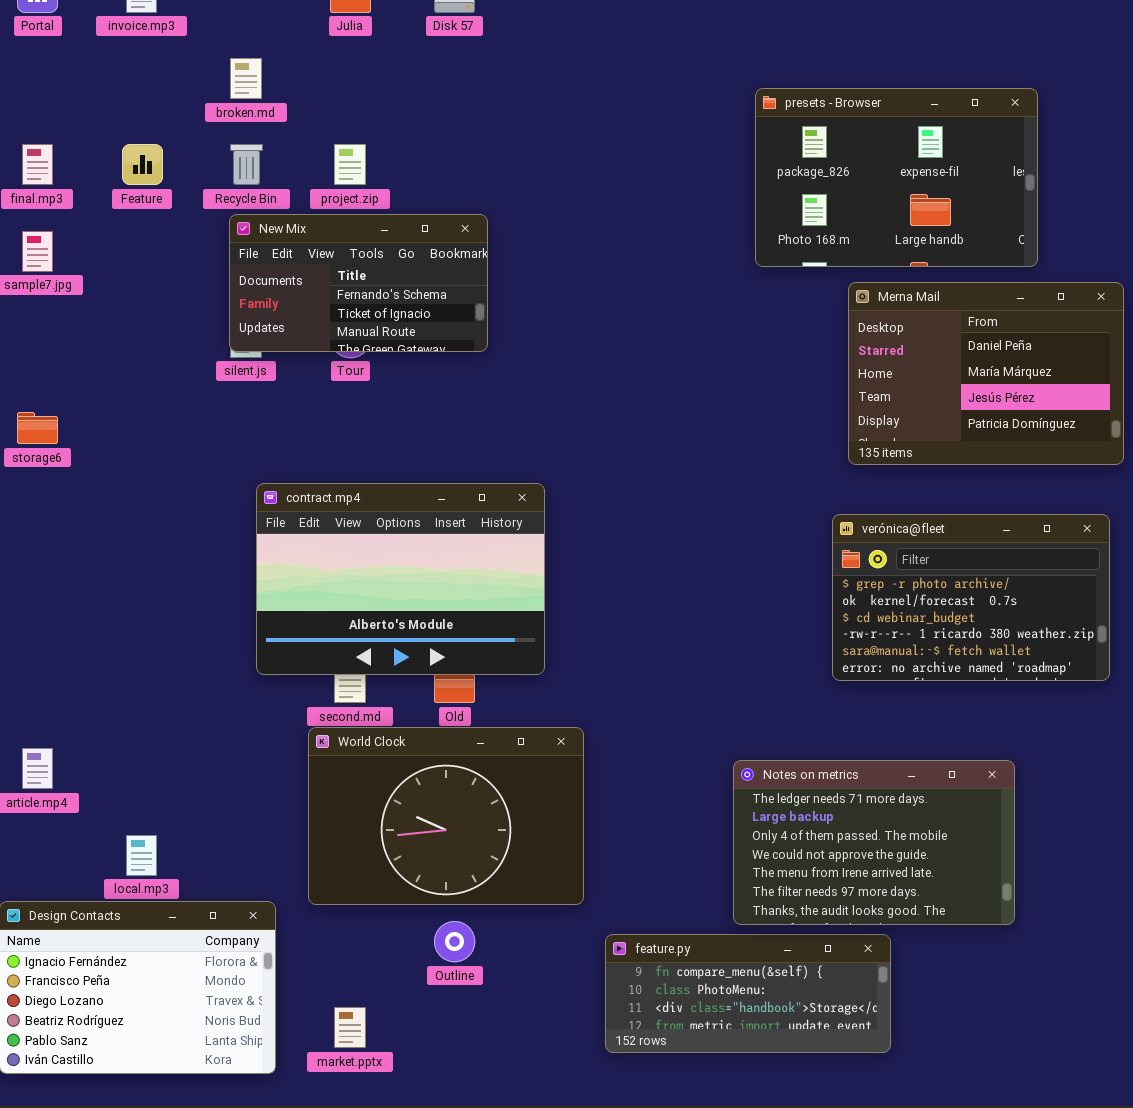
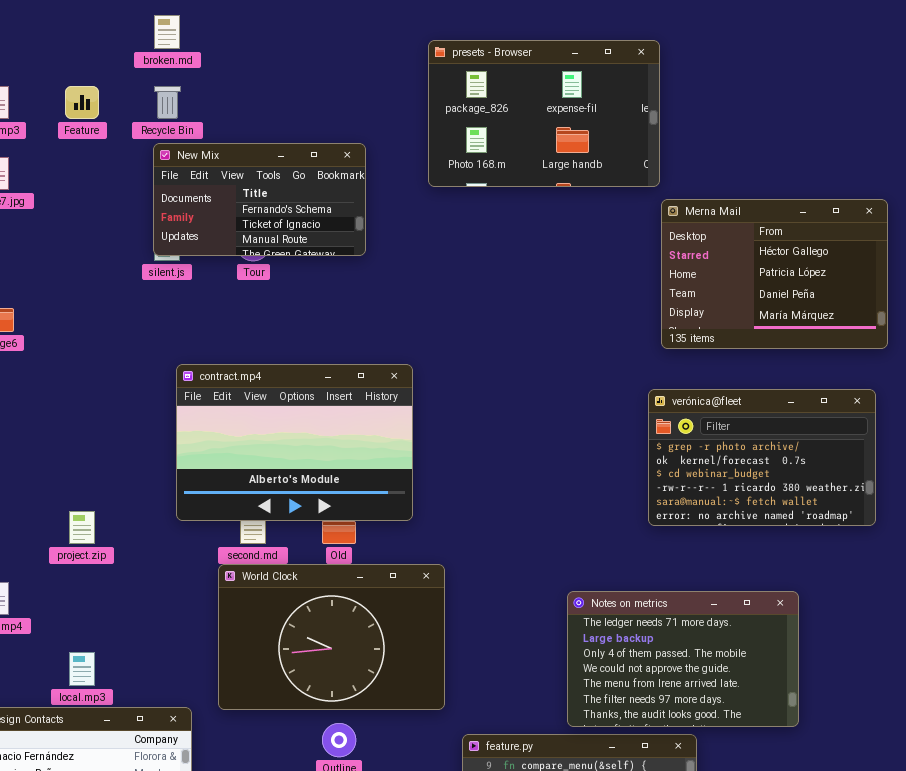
presets - Browser: [755,88,1038,267] -> [428,40,660,187], moved
project.zip: [334,144,366,185] -> [69,511,95,544], moved
Merna Mail: [848,282,1124,465] -> [661,199,888,349], scrolled up 2 rows

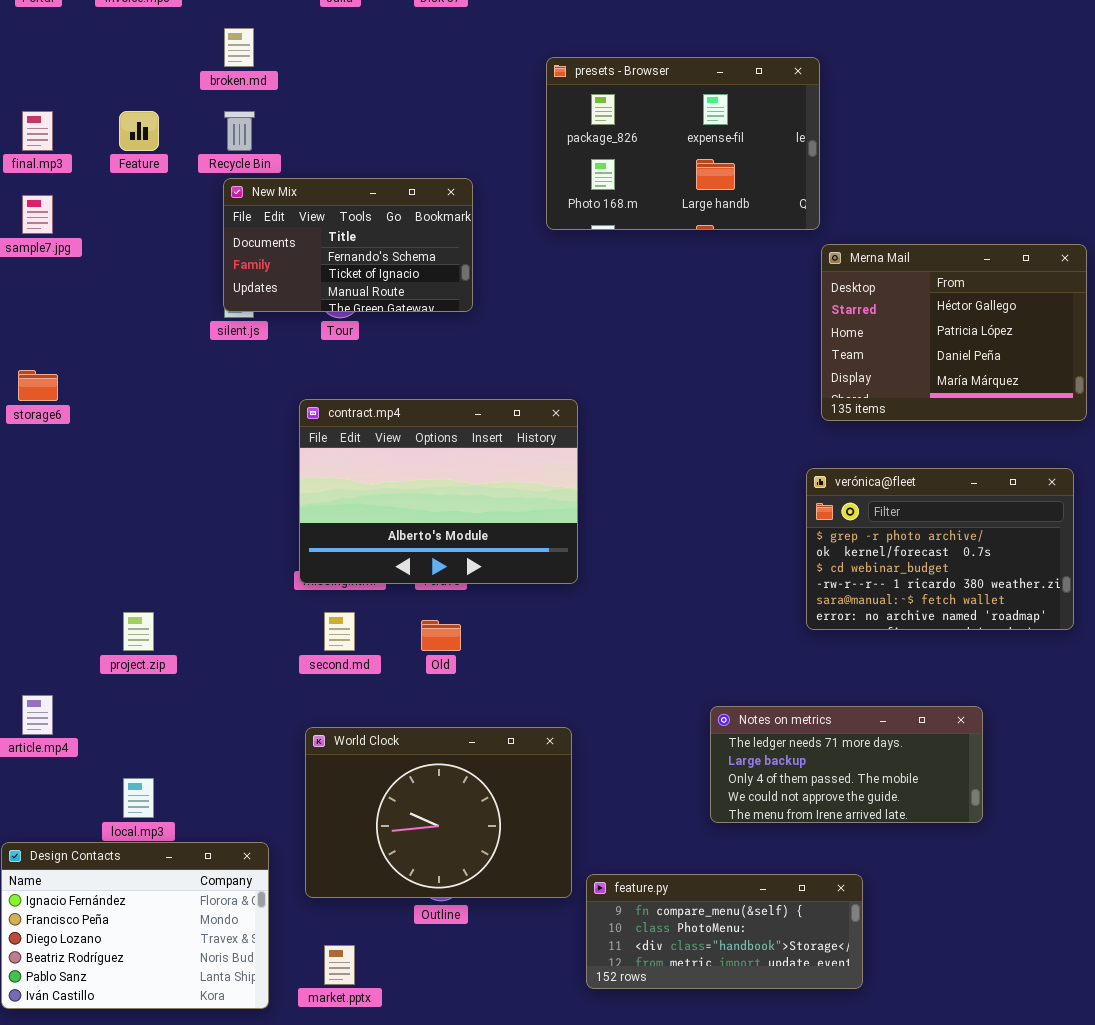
contract.mp4: [176,364,413,521] -> [299,399,578,584], moved
World Clock: [218,564,445,710] -> [305,727,572,898], moved
Notes on metrics: [567,591,799,727] -> [710,706,983,823], resized

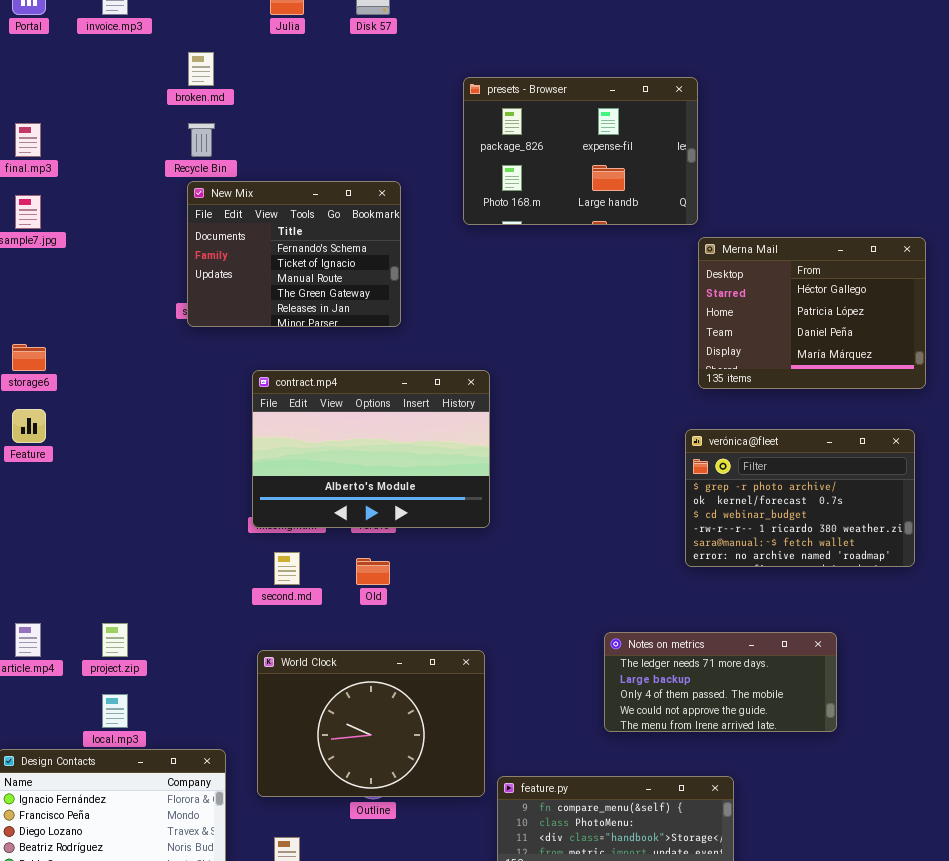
Feature: [119,111,159,151] -> [12,409,46,443], moved
New Mix: [223,178,473,312] -> [187,181,401,327], resized
project.zip: [123,612,154,651] -> [102,623,128,657], moved

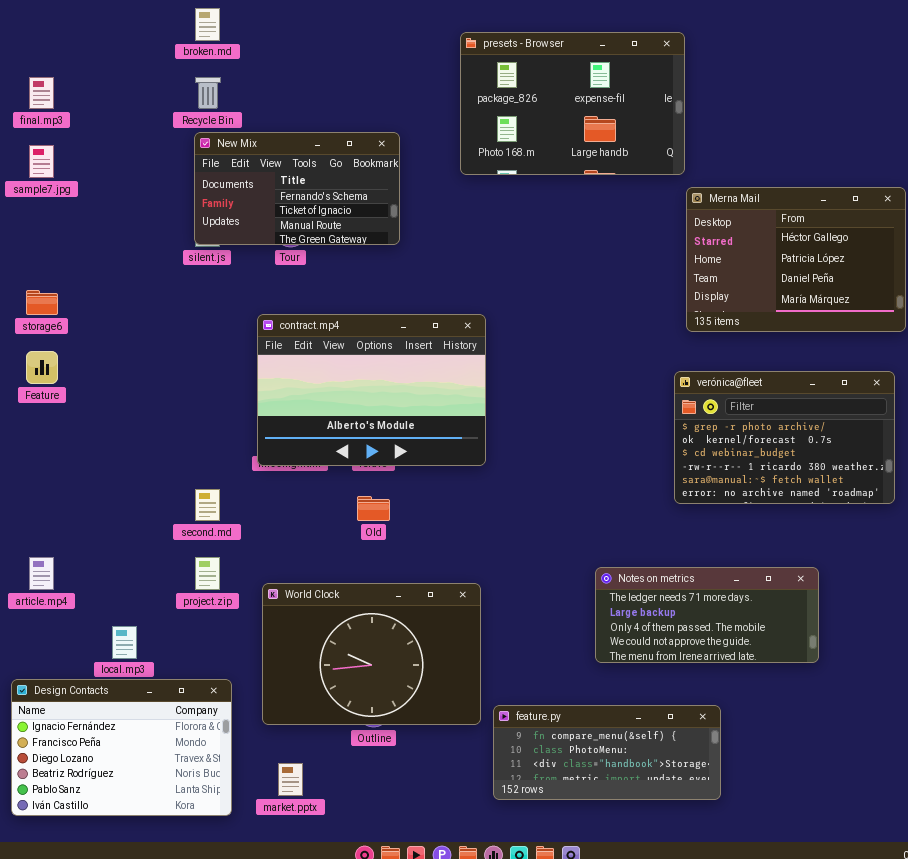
New Mix: [187,181,401,327] -> [194,132,400,245], resized
second.md: [274,552,300,585] -> [195,489,220,521], moved
project.zip: [102,623,128,657] -> [195,557,220,590], moved

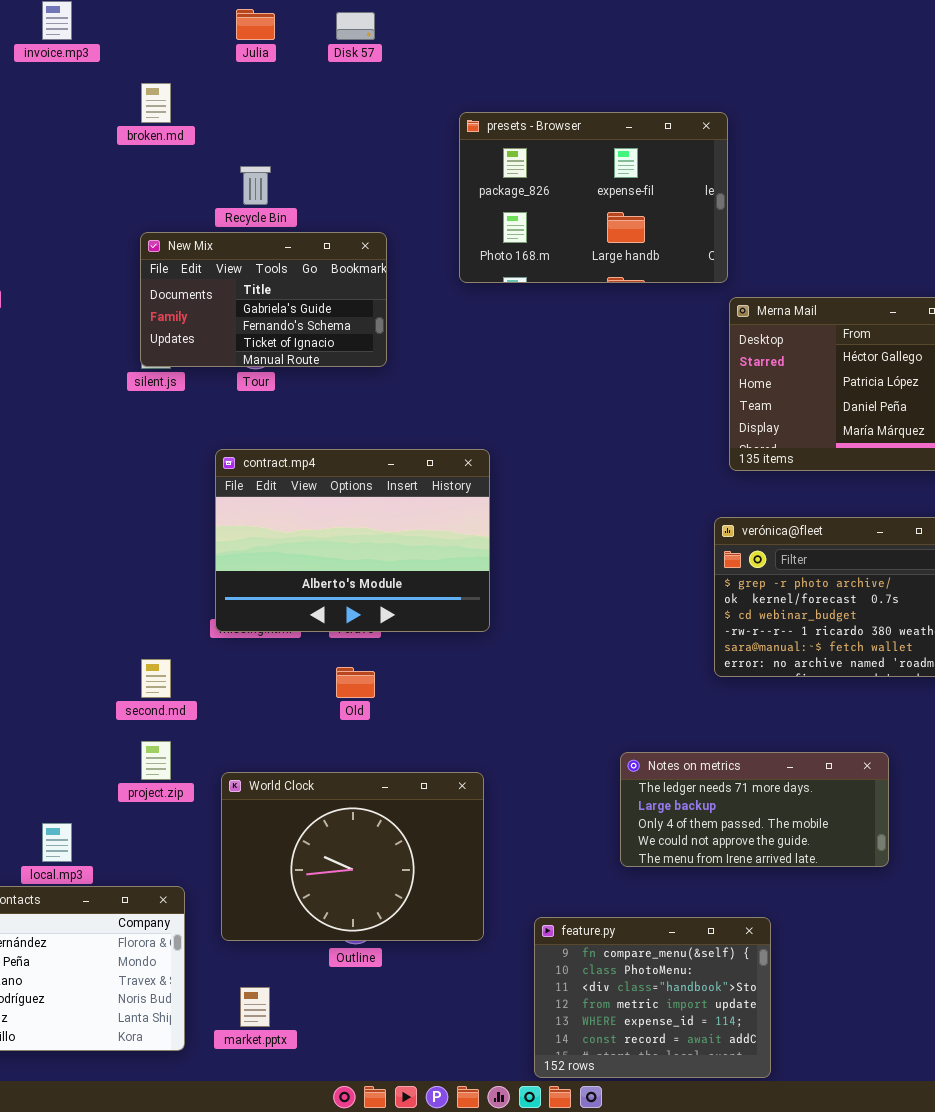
Recycle Bin: [195,77,221,109] -> [240,166,271,205], moved
New Mix: [194,132,400,245] -> [140,232,387,367], scrolled up 1 row
feature.py: [493,705,721,800] -> [534,917,771,1078], resized

